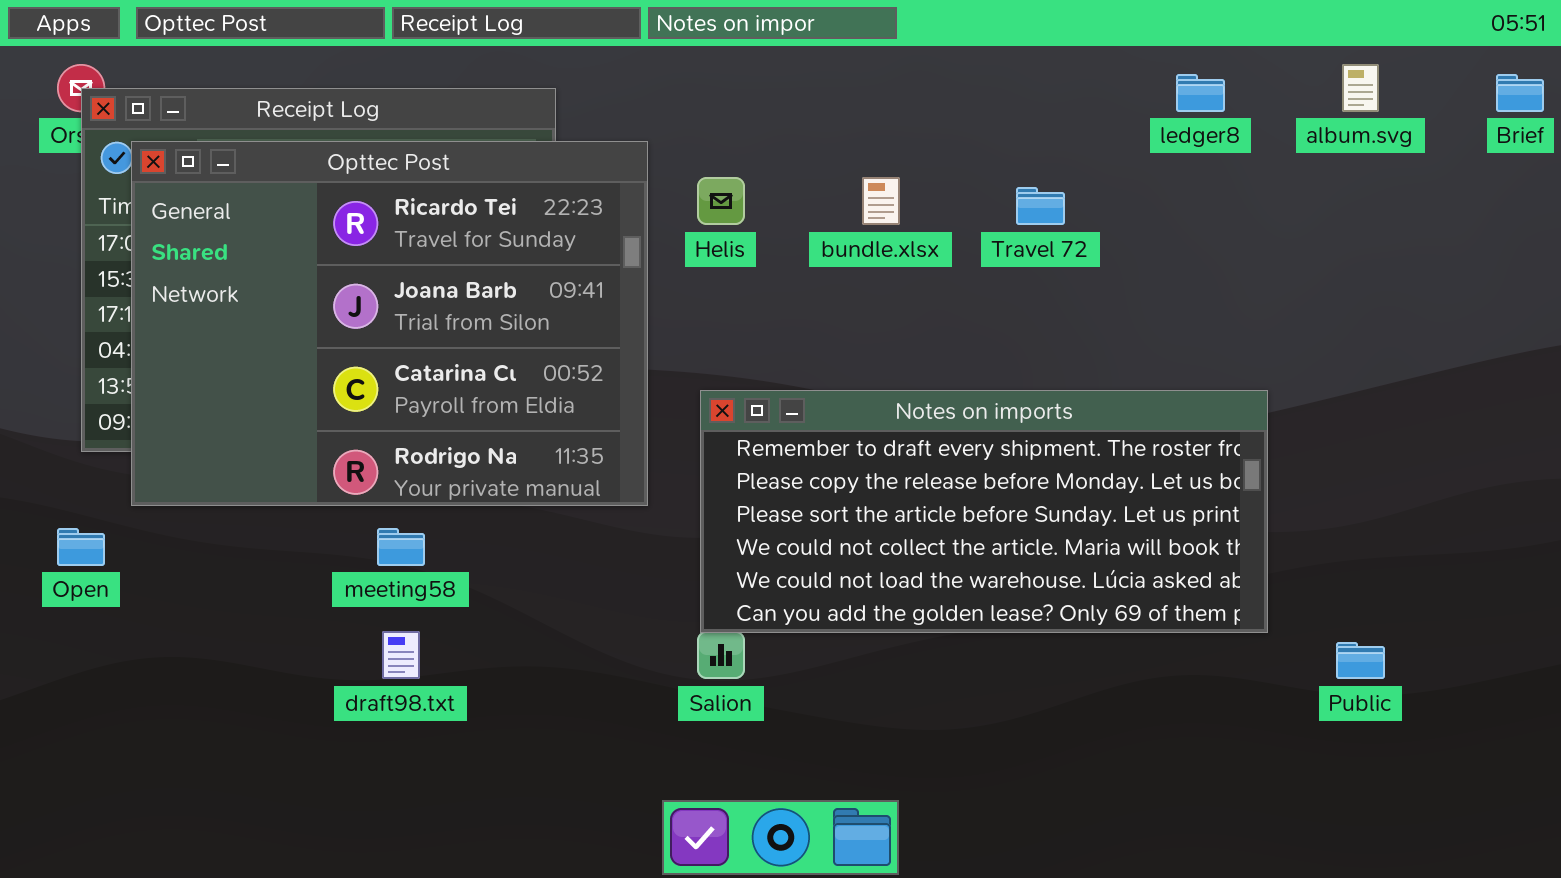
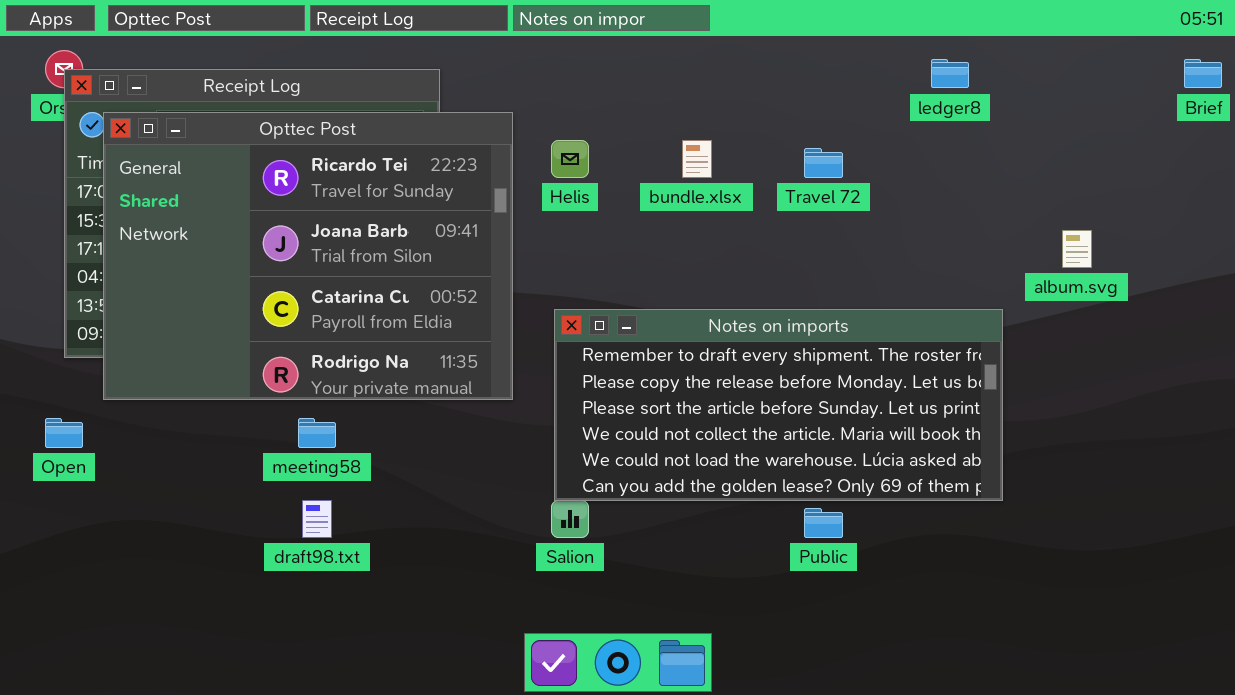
album.svg: [1342,64,1379,112] -> [1062,230,1092,268], moved
Public: [1336,642,1385,679] -> [804,508,843,538], moved

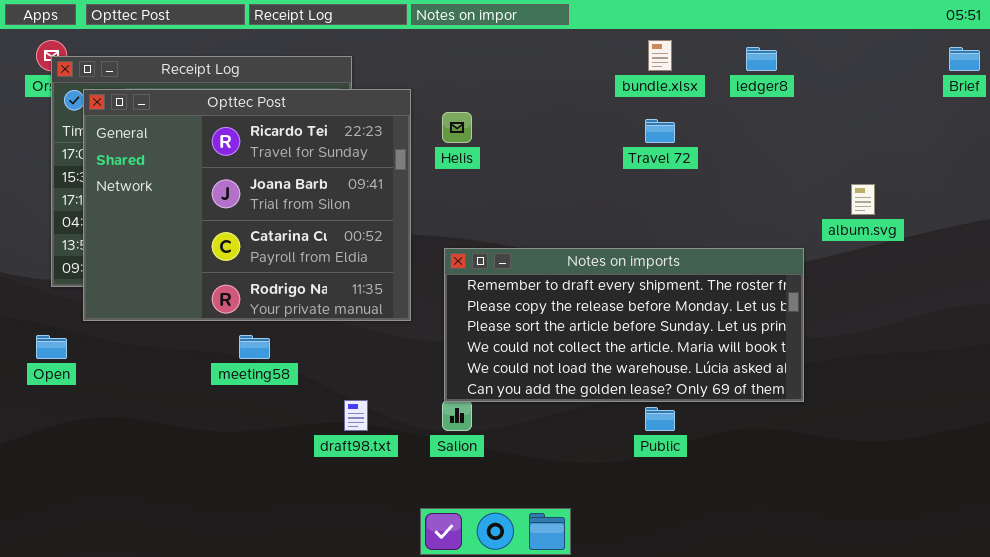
bundle.xlsx: [682,140,712,178] -> [648,40,672,71], moved
draft98.txt: [302,500,332,538] -> [344,400,368,431], moved

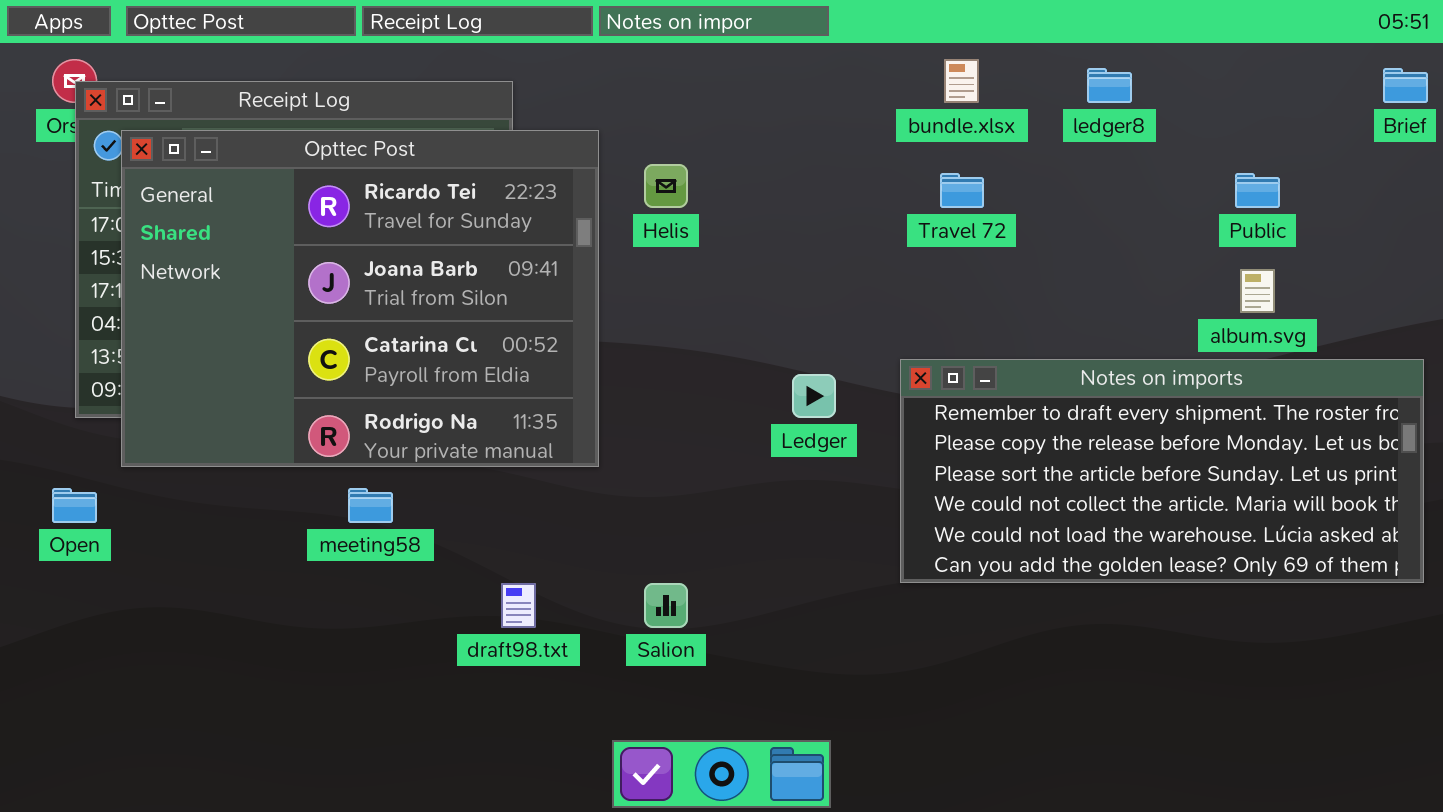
Notes on imports: [444,248,804,402] -> [900,359,1424,583], moved
Public: [645,407,675,431] -> [1235,173,1280,208], moved

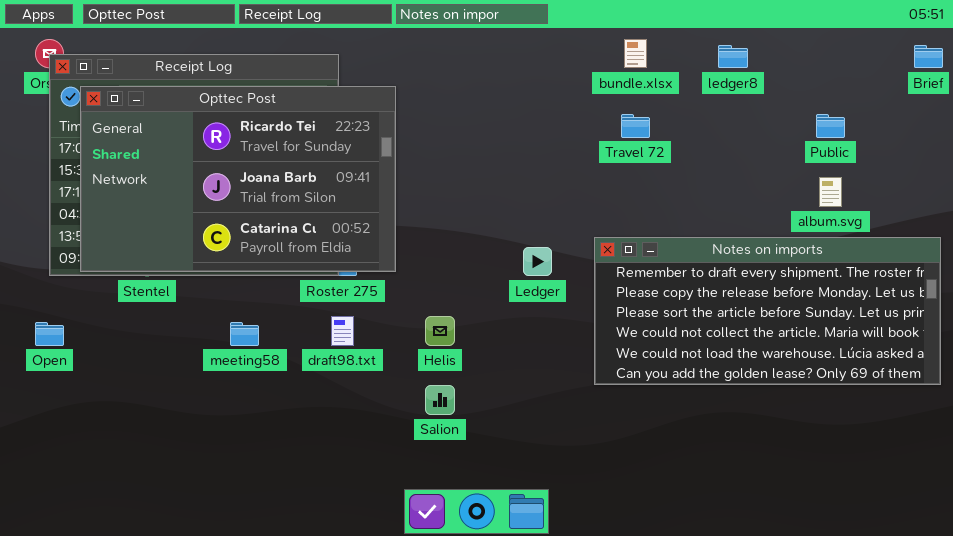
Opttec Post: [121,130,599,467] -> [80,86,396,272], resized
Helis: [644,164,688,208] -> [425,316,455,346], moved
draft98.txt: [501,583,536,628] -> [331,316,354,346], moved

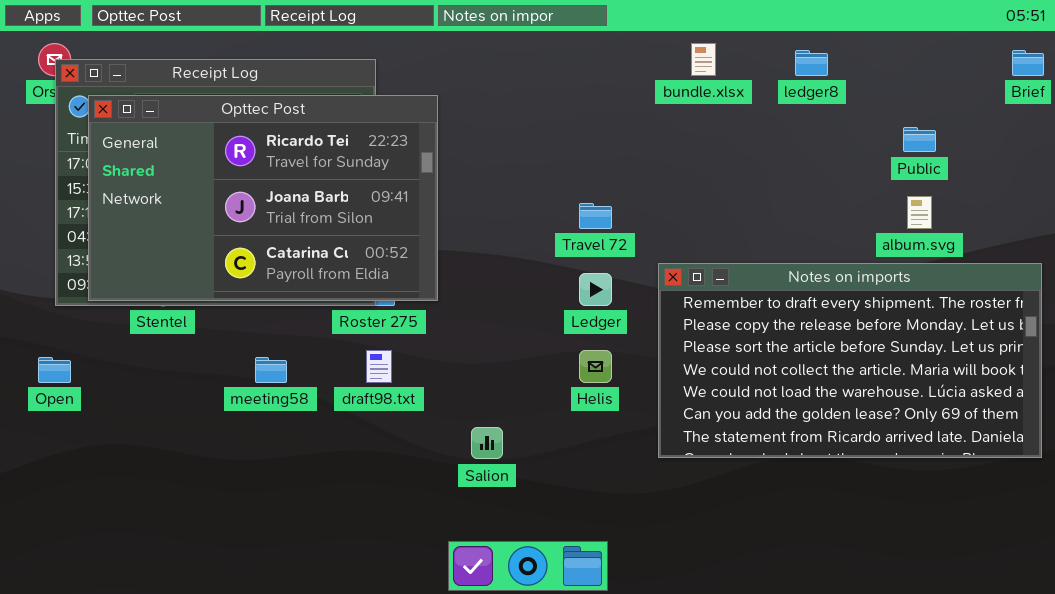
Travel 72: [621,114,650,138] -> [579,203,612,229], moved
Notes on imports: [594,237,941,385] -> [658,263,1042,458], resized
Helis: [425,316,455,346] -> [579,350,612,383], moved

